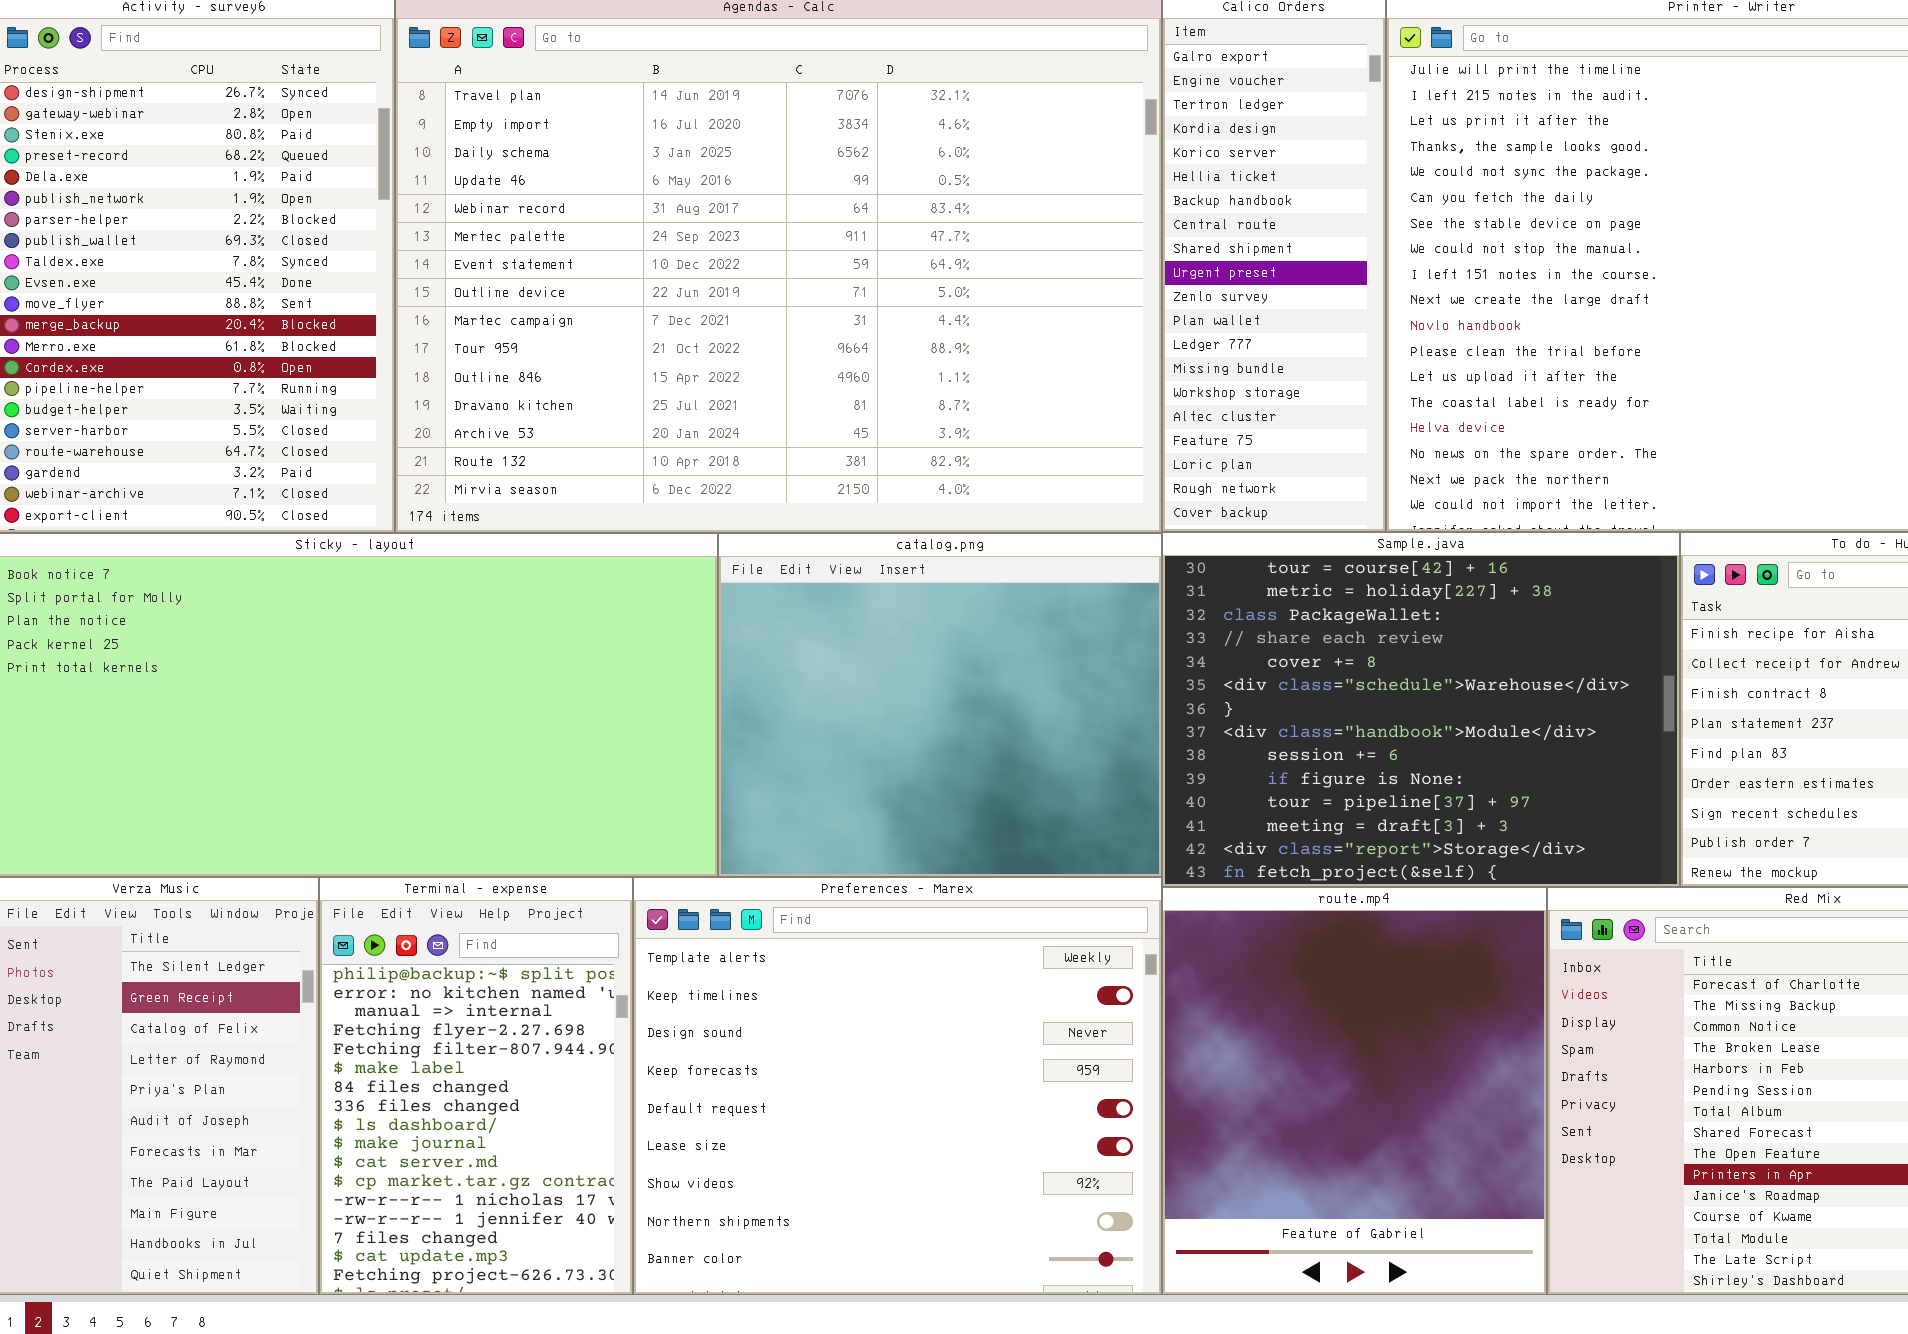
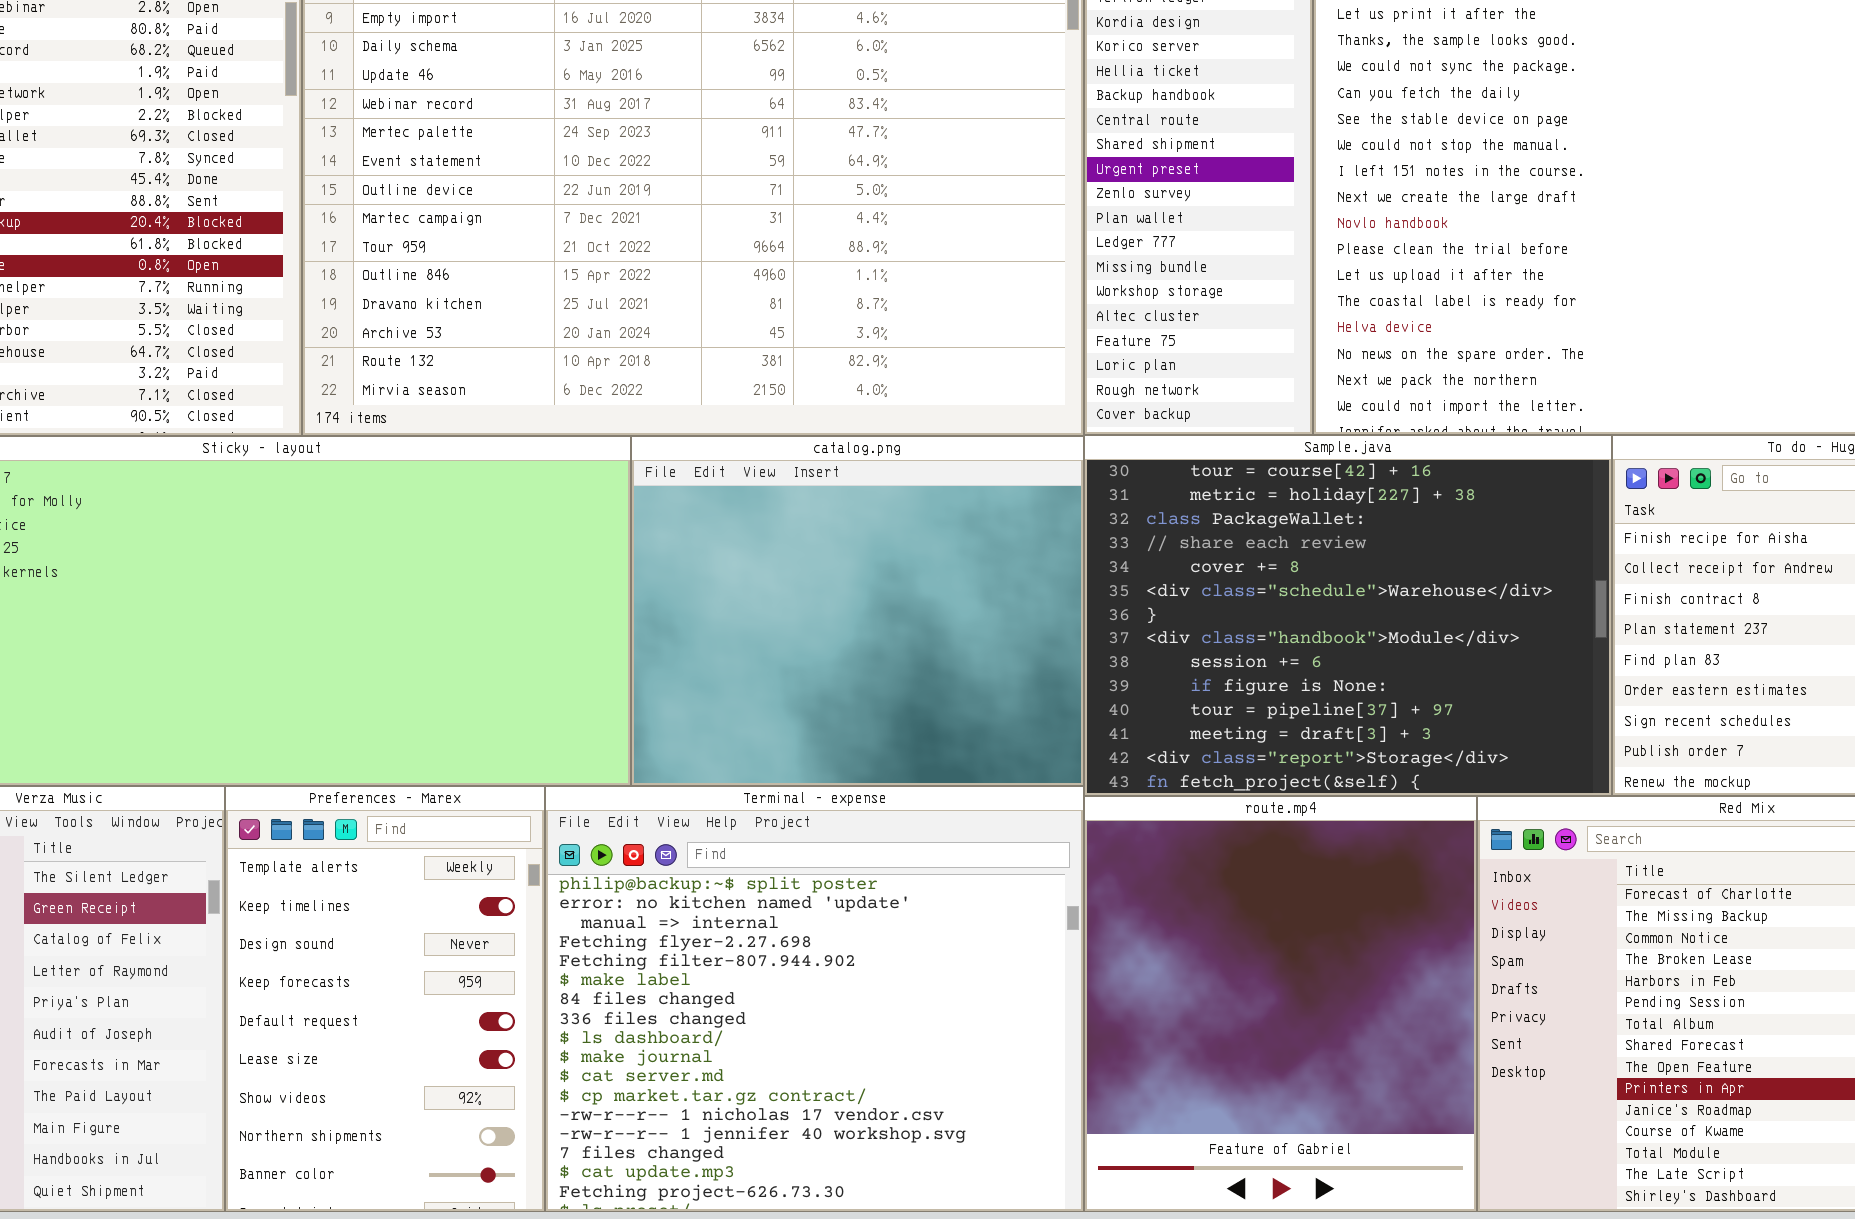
Terminal - expense: [319,877,633,1295] -> [545,786,1084,1212], moved, resized
Preferences - Marex: [633,877,1162,1295] -> [225,786,545,1212], moved, resized

